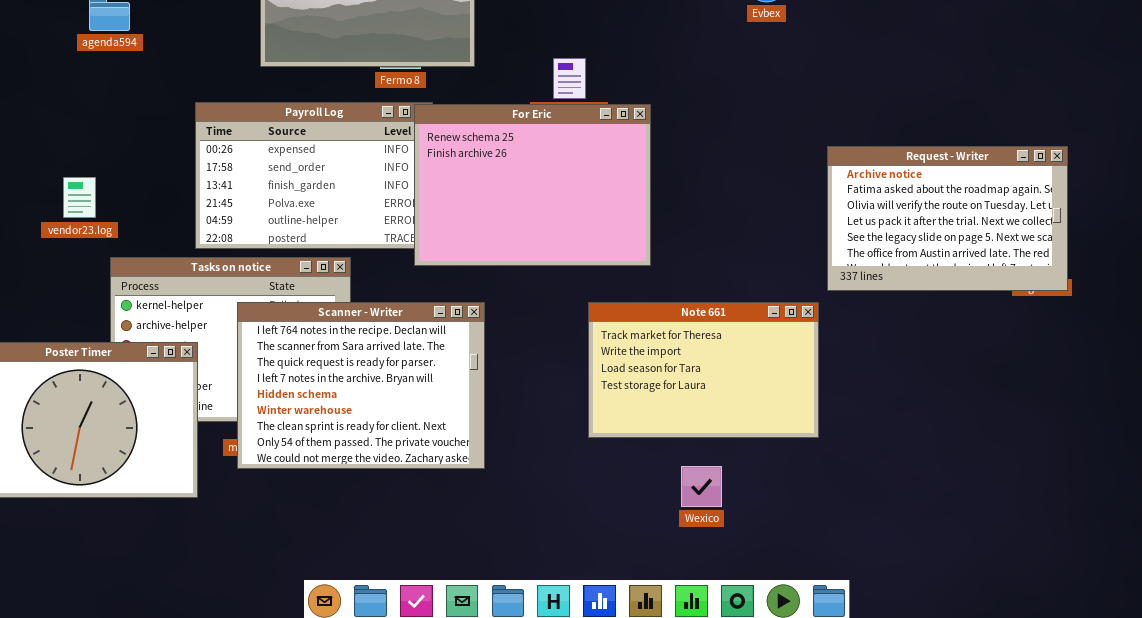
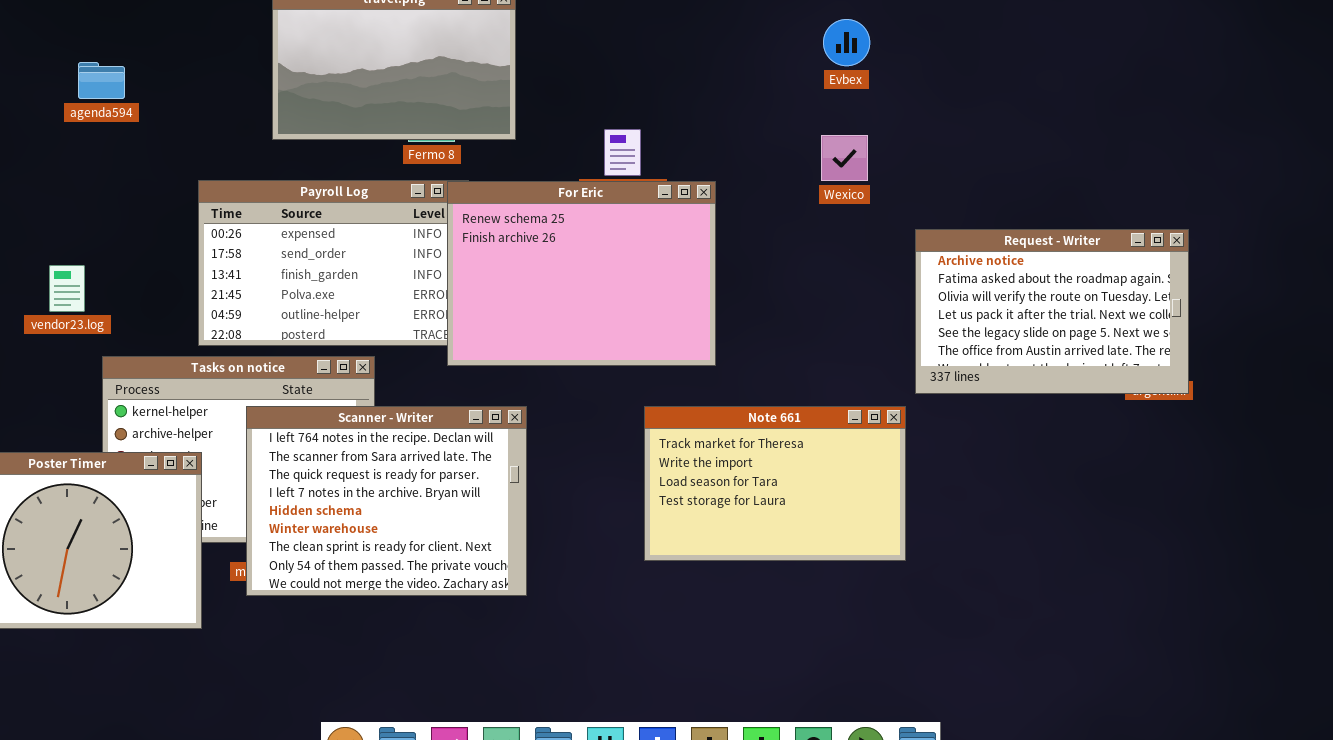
Wexico: [681,466,722,507] -> [821,135,868,181], moved

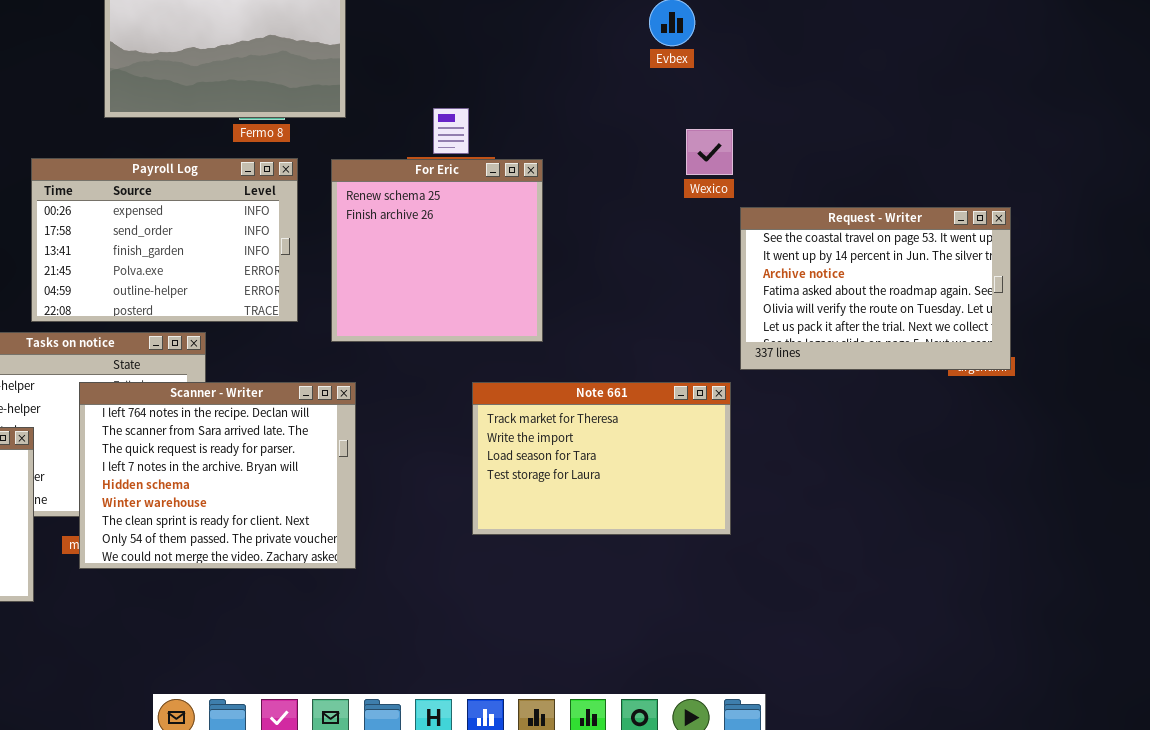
Wexico: [821,135,868,181] -> [686,129,733,175], moved
For Eric: [447,181,716,366] -> [331,159,543,342], resized
Request - Writer: [915,229,1189,394] -> [740,207,1011,370], scrolled up 2 rows

